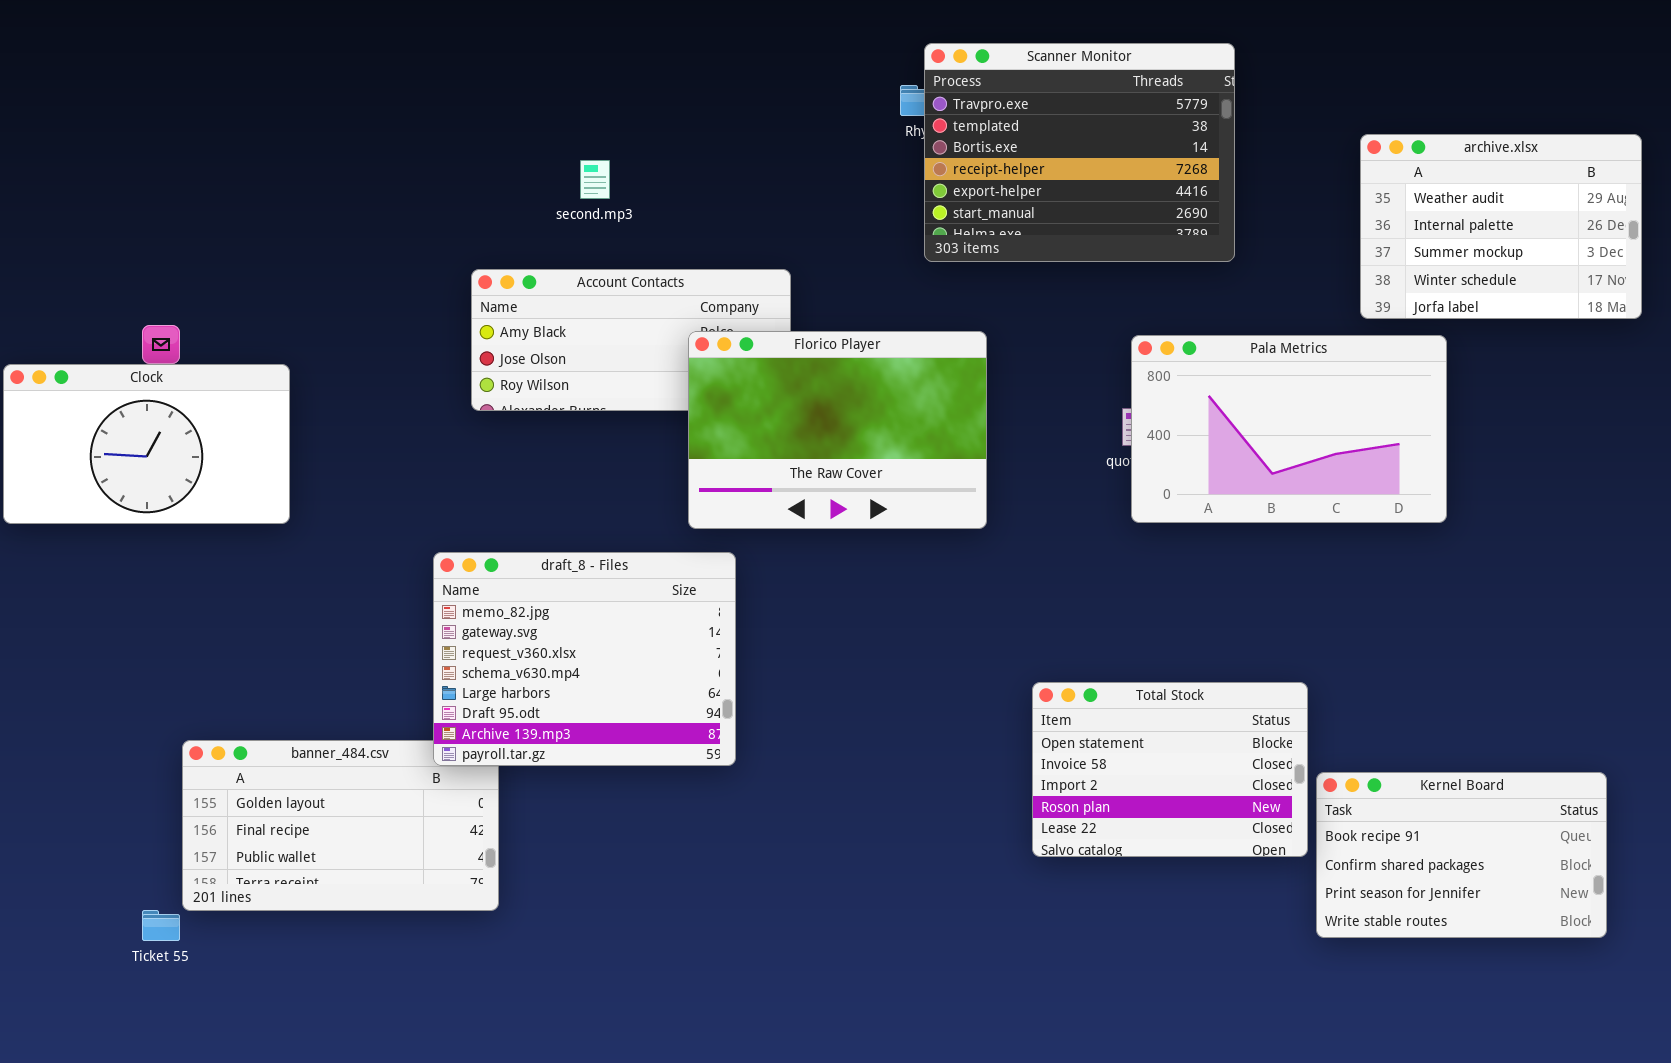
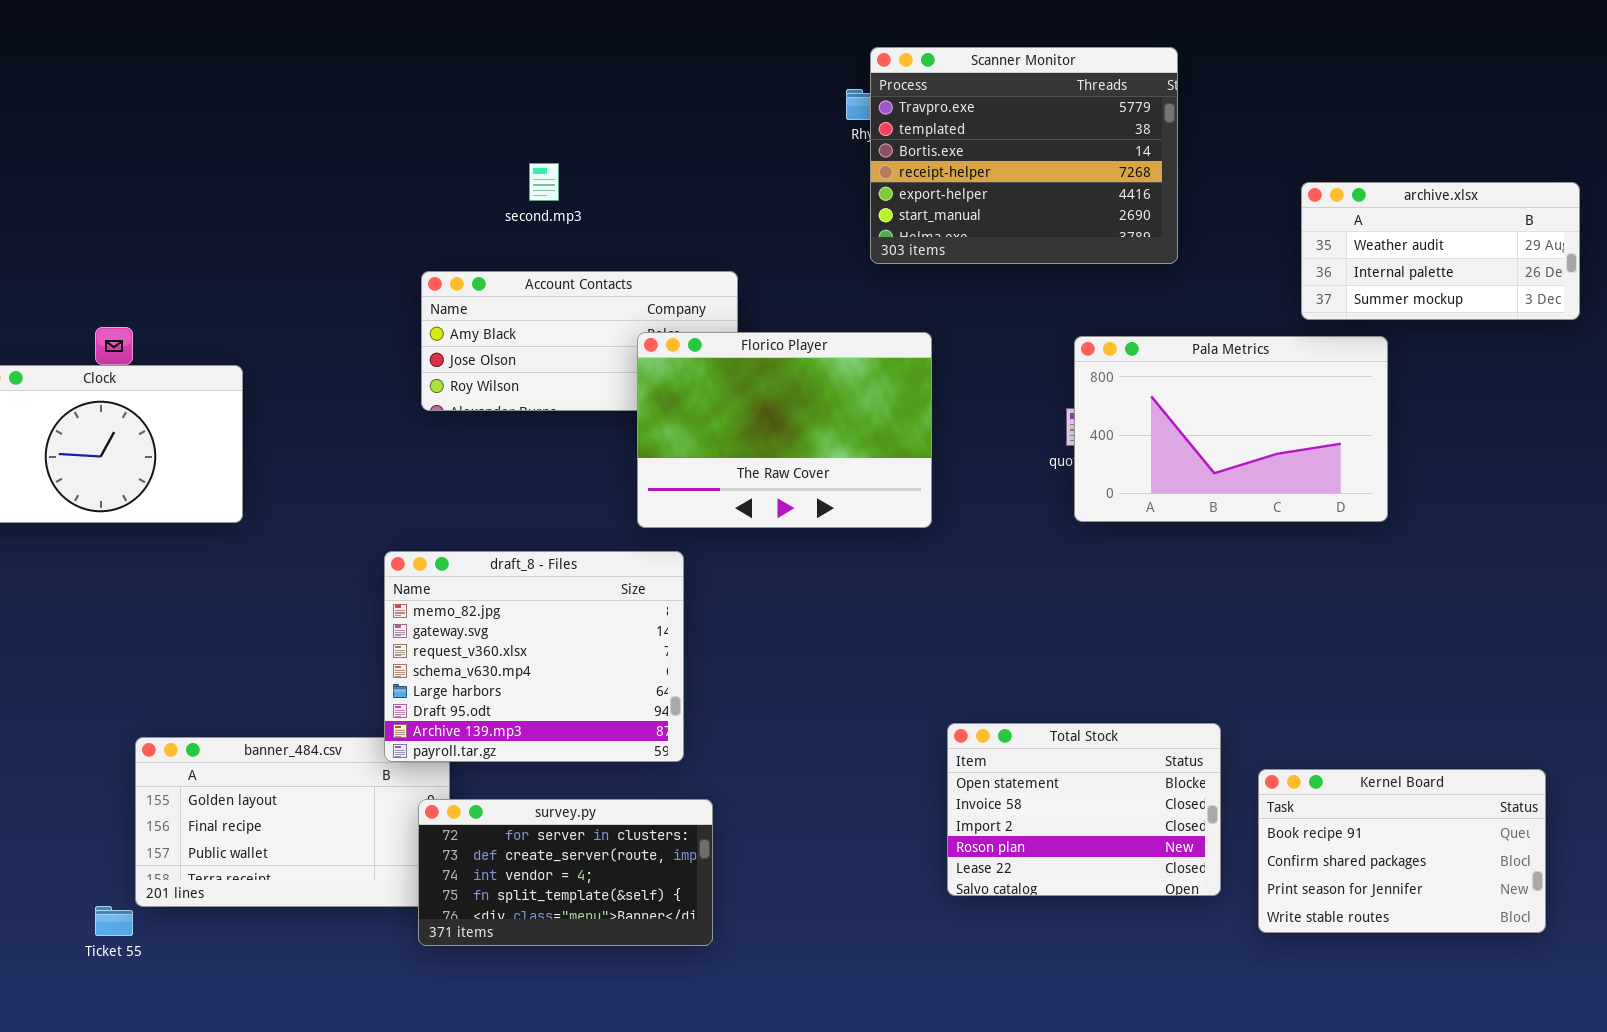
archive.xlsx: [1360,134,1642,319] -> [1301,182,1580,320], resized
Total Stock: [1032,682,1308,857] -> [947,723,1221,896], moved
survey.py: none -> [418,799,713,946], opened

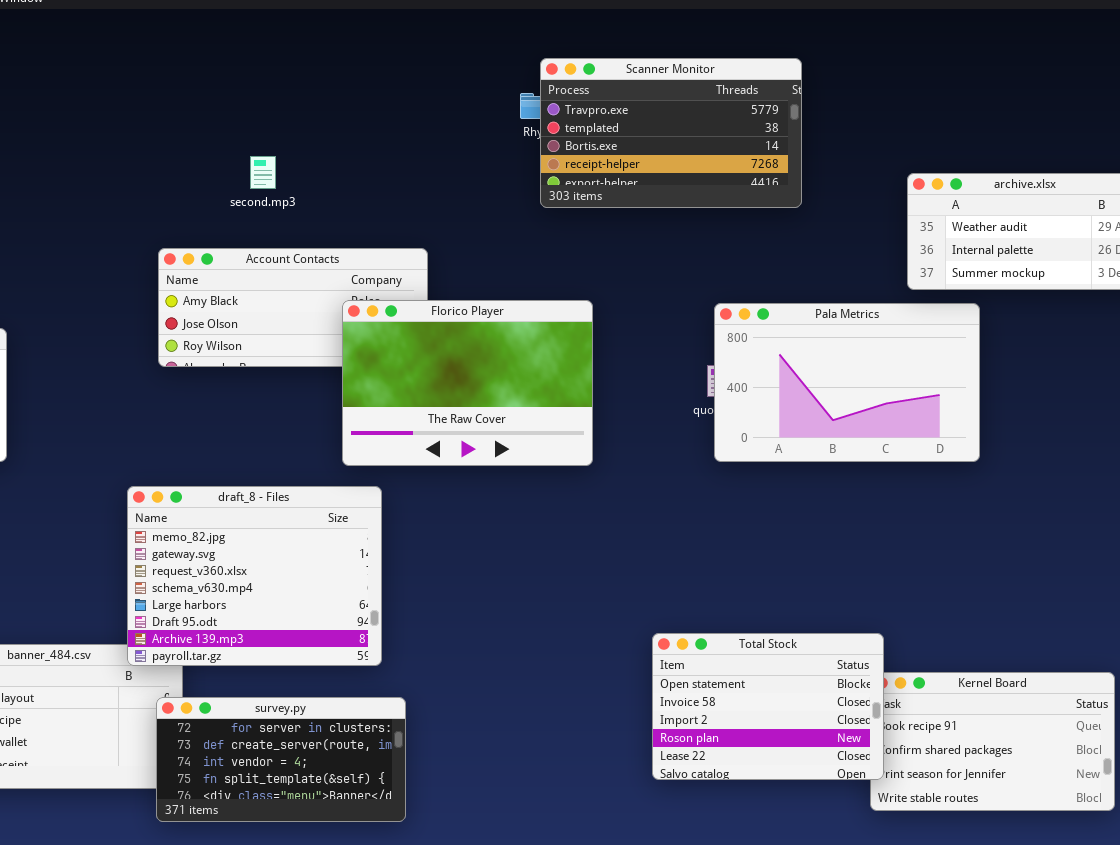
Scanner Monitor: [870,47,1178,264] -> [540,58,802,208], resized
Total Stock: [947,723,1221,896] -> [652,633,884,780], moved

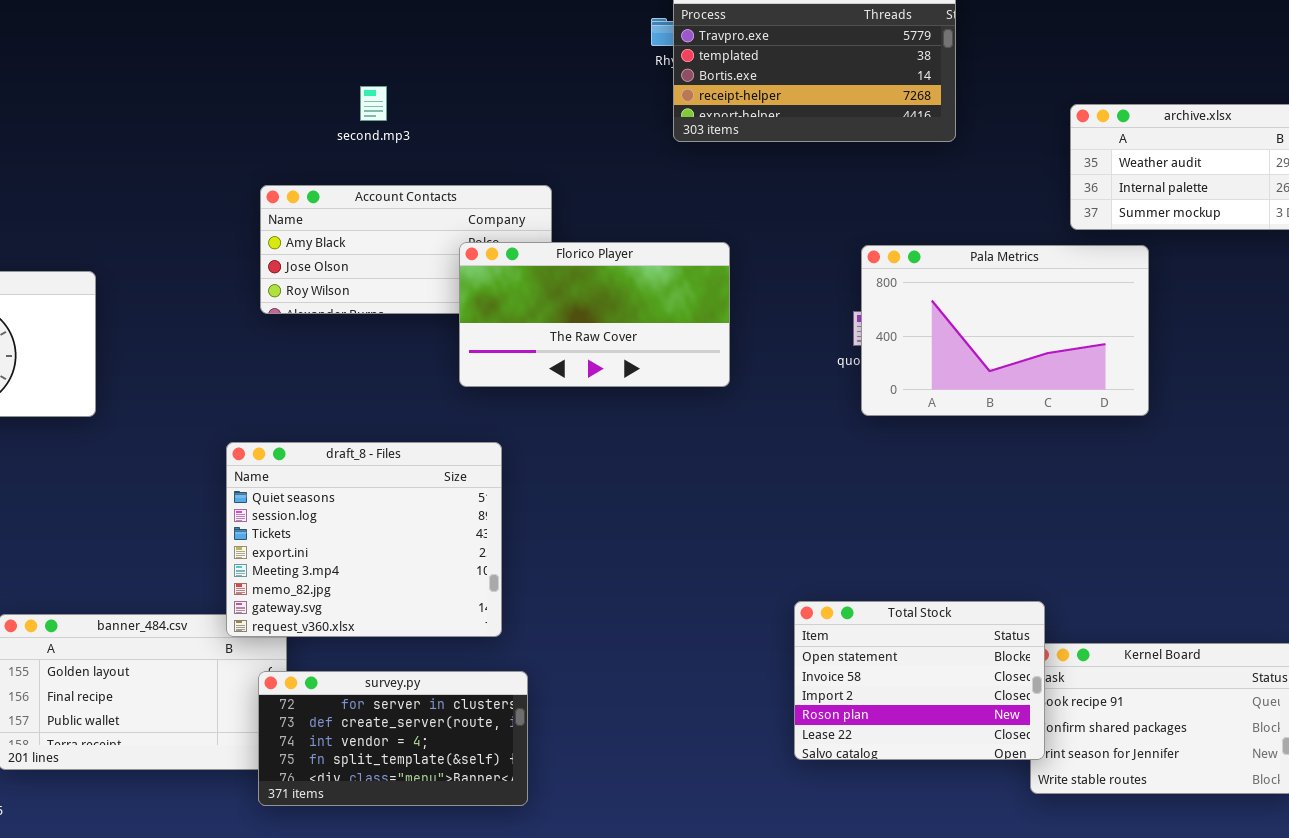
Florico Player: [342,300,593,466] -> [459,242,730,387], resized
draft_8 - Files: [127,486,382,666] -> [226,442,502,637], scrolled up 5 rows

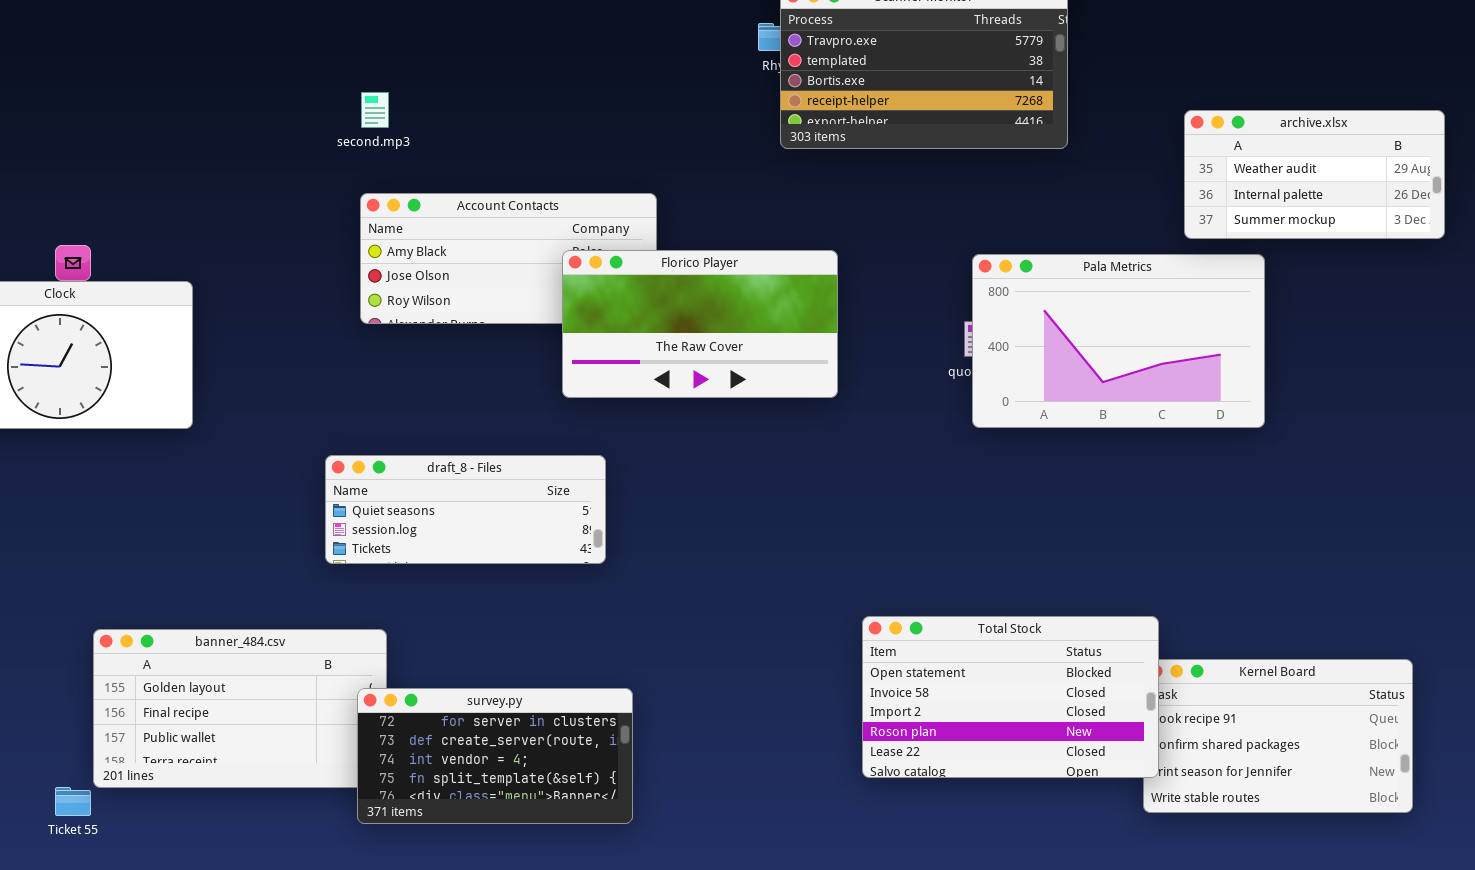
second.mp3: [360,86,387,121] -> [361,92,389,128], moved
draft_8 - Files: [226,442,502,637] -> [325,455,606,564], resized
Total Stock: [794,601,1045,760] -> [862,616,1159,778], resized

